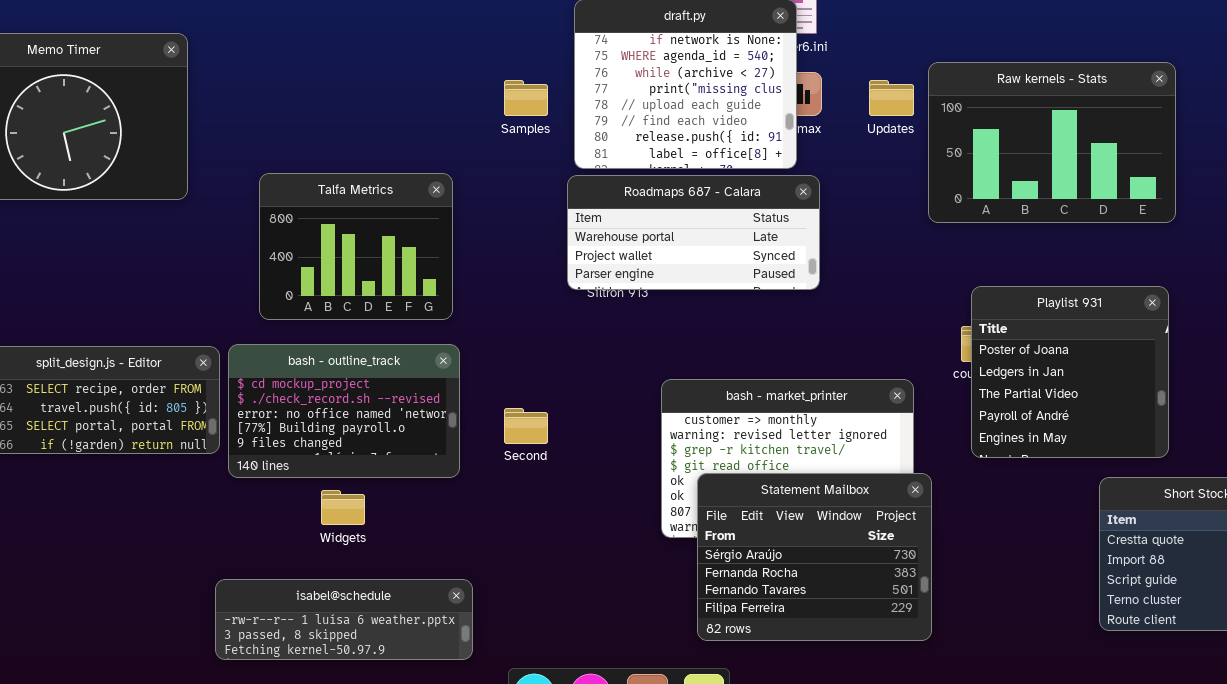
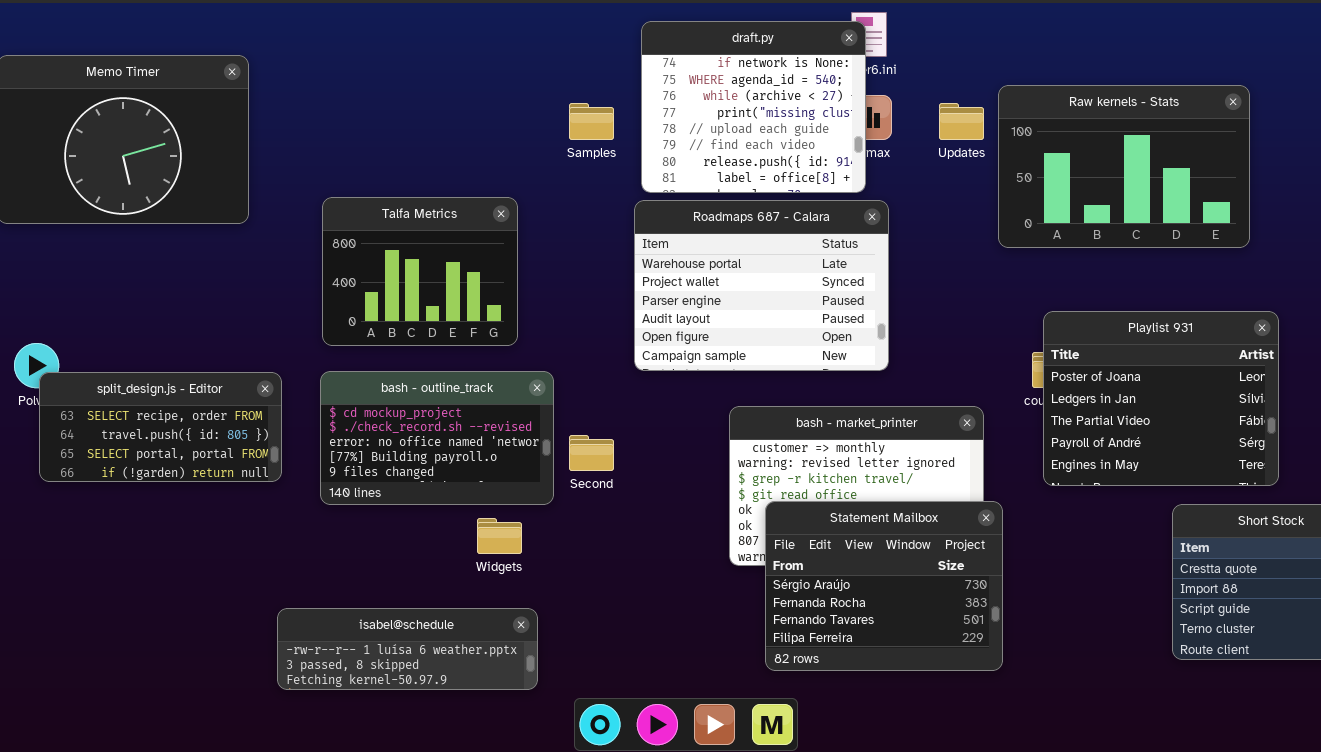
Roadmaps 687 - Calara: [567,175,820,290] -> [634,200,889,371], resized
Playlist 931: [971,286,1169,458] -> [1043,311,1279,486], resized
bash - outline_track: [228,344,460,478] -> [320,371,554,505], moved
Widgets: [321,490,365,525] -> [477,518,522,554], moved

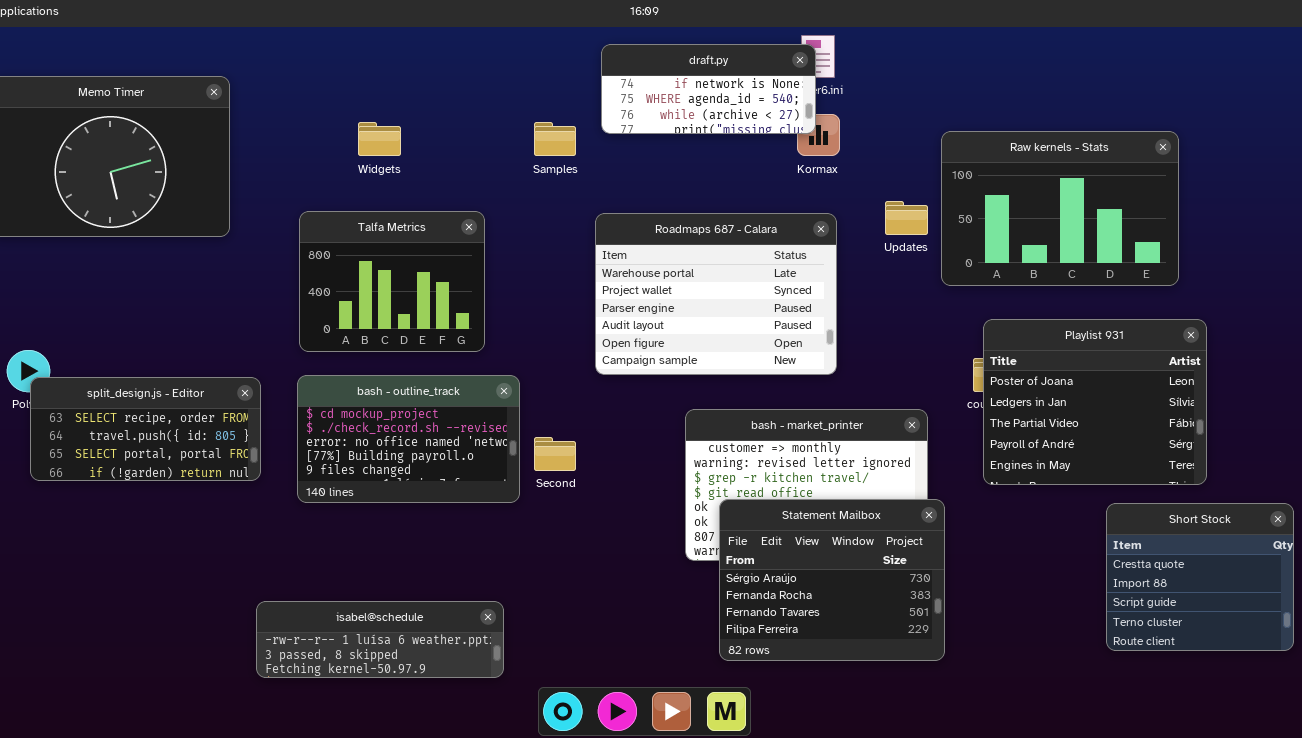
draft.py: [641,21,866,193] -> [601,44,816,134], resized
Raw kernels - Stats: [998,85,1250,248] -> [941,131,1179,286], moved
Updates: [939,103,984,140] -> [885,201,928,235], moved
Widgets: [477,518,522,554] -> [358,122,401,156], moved

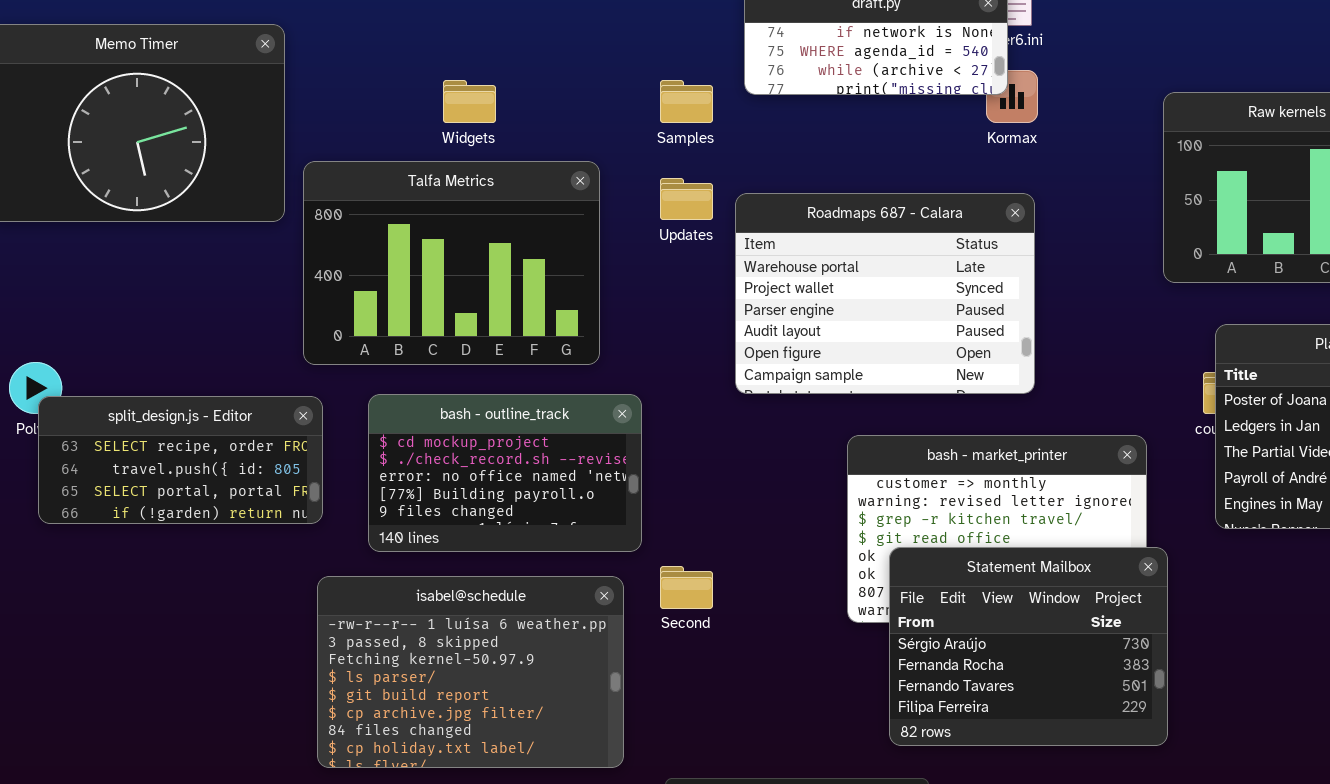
Updates: [885,201,928,235] -> [660,178,713,220], moved
Talfa Metrics: [299,211,485,352] -> [303,161,600,365], resized
Second: [534,437,576,471] -> [660,566,713,609], moved
isabel@schedule: [256,601,504,678] -> [317,576,624,768], resized

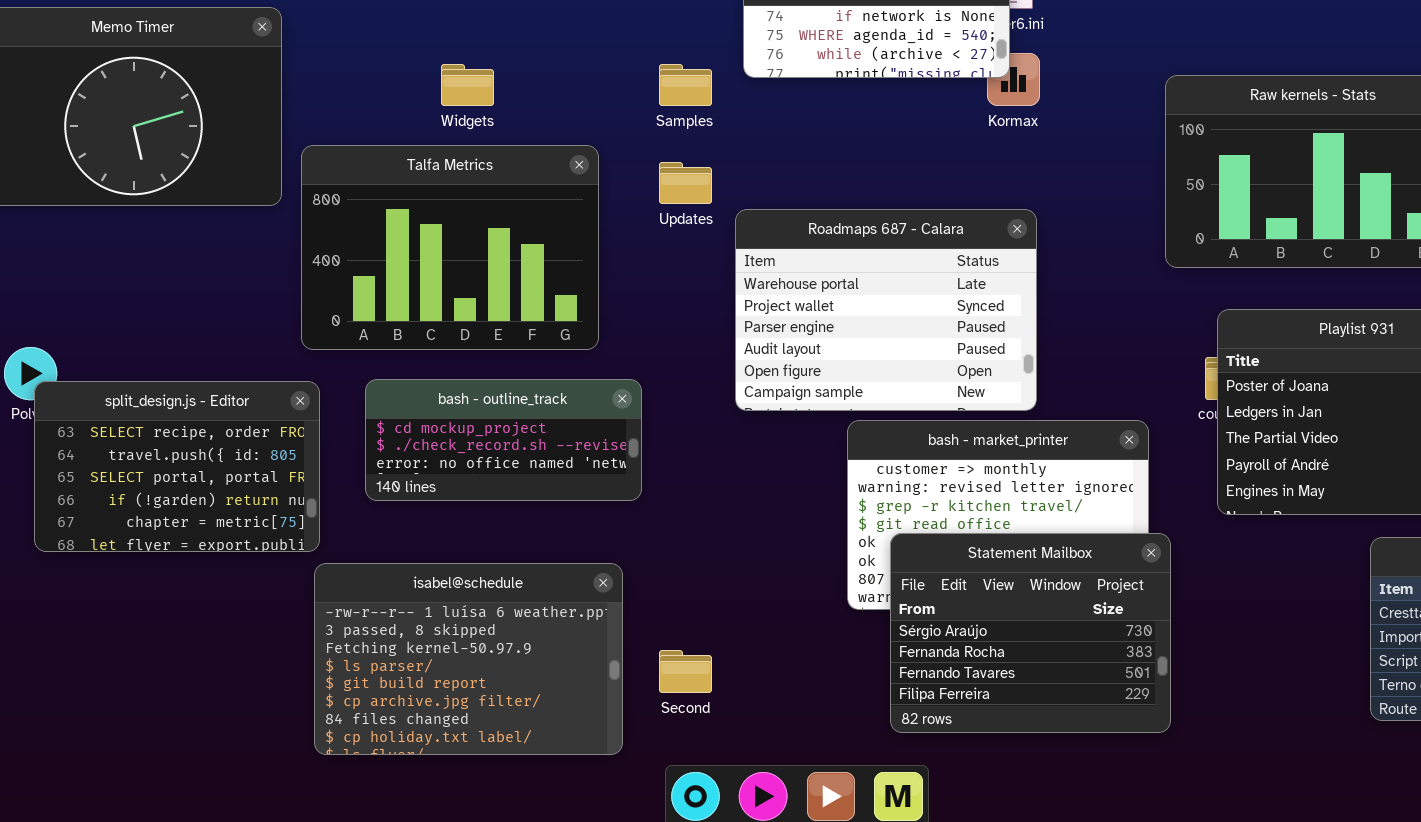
Roadmaps 687 - Calara: [735,193,1035,394] -> [735,209,1037,411], moved
bash - outline_track: [368,394,642,552] -> [365,379,642,501], resized
split_design.js - Editor: [38,396,323,524] -> [34,381,320,552], resized
Second: [660,566,713,609] -> [659,650,712,693], moved

